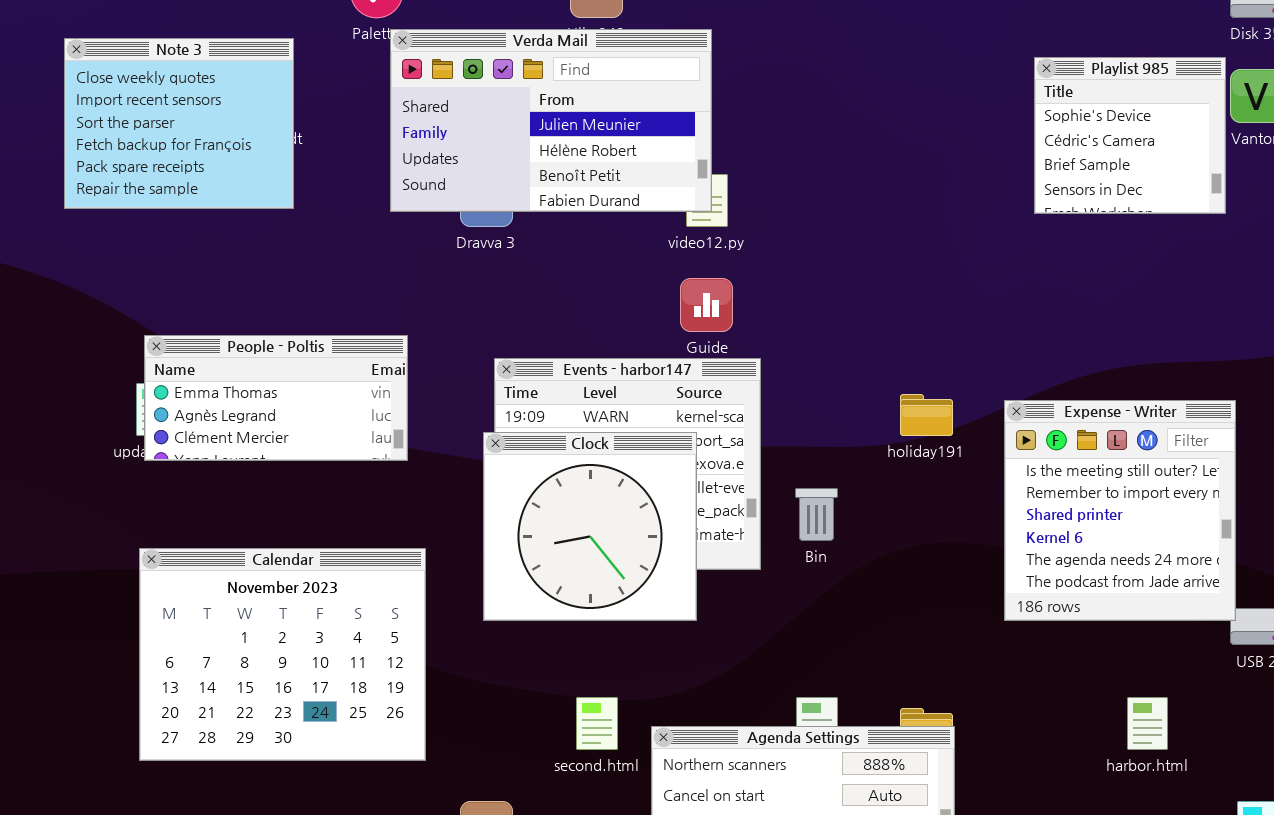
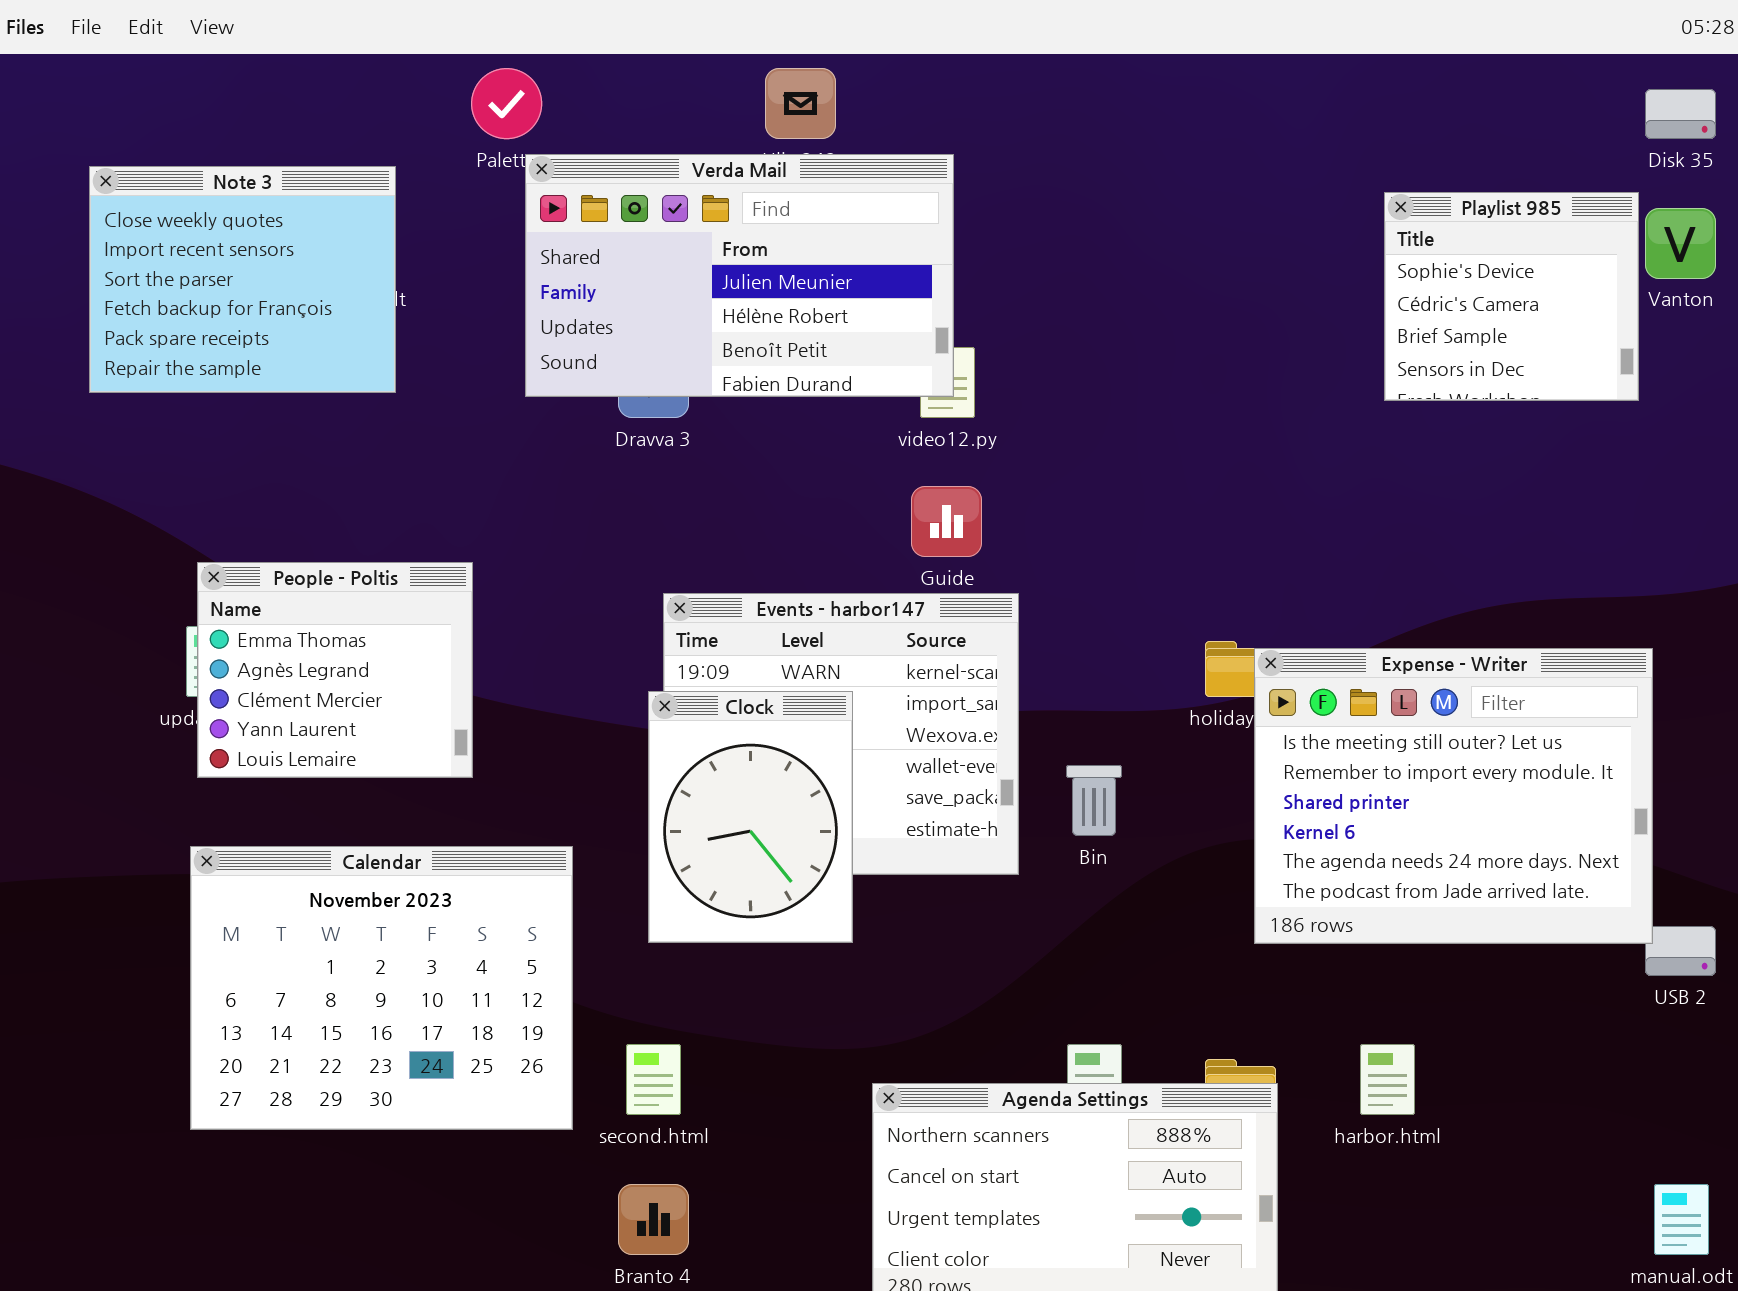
People - Poltis: [144,335,408,461] -> [197,562,473,778], resized
Expense - Writer: [1004,400,1236,621] -> [1254,648,1653,944], resized
Clock: [483,432,697,621] -> [648,691,853,943], resized
second.html: [576,697,618,750] -> [626,1044,681,1115], moved
harbor.html: [1127,697,1168,750] -> [1360,1044,1415,1115], moved

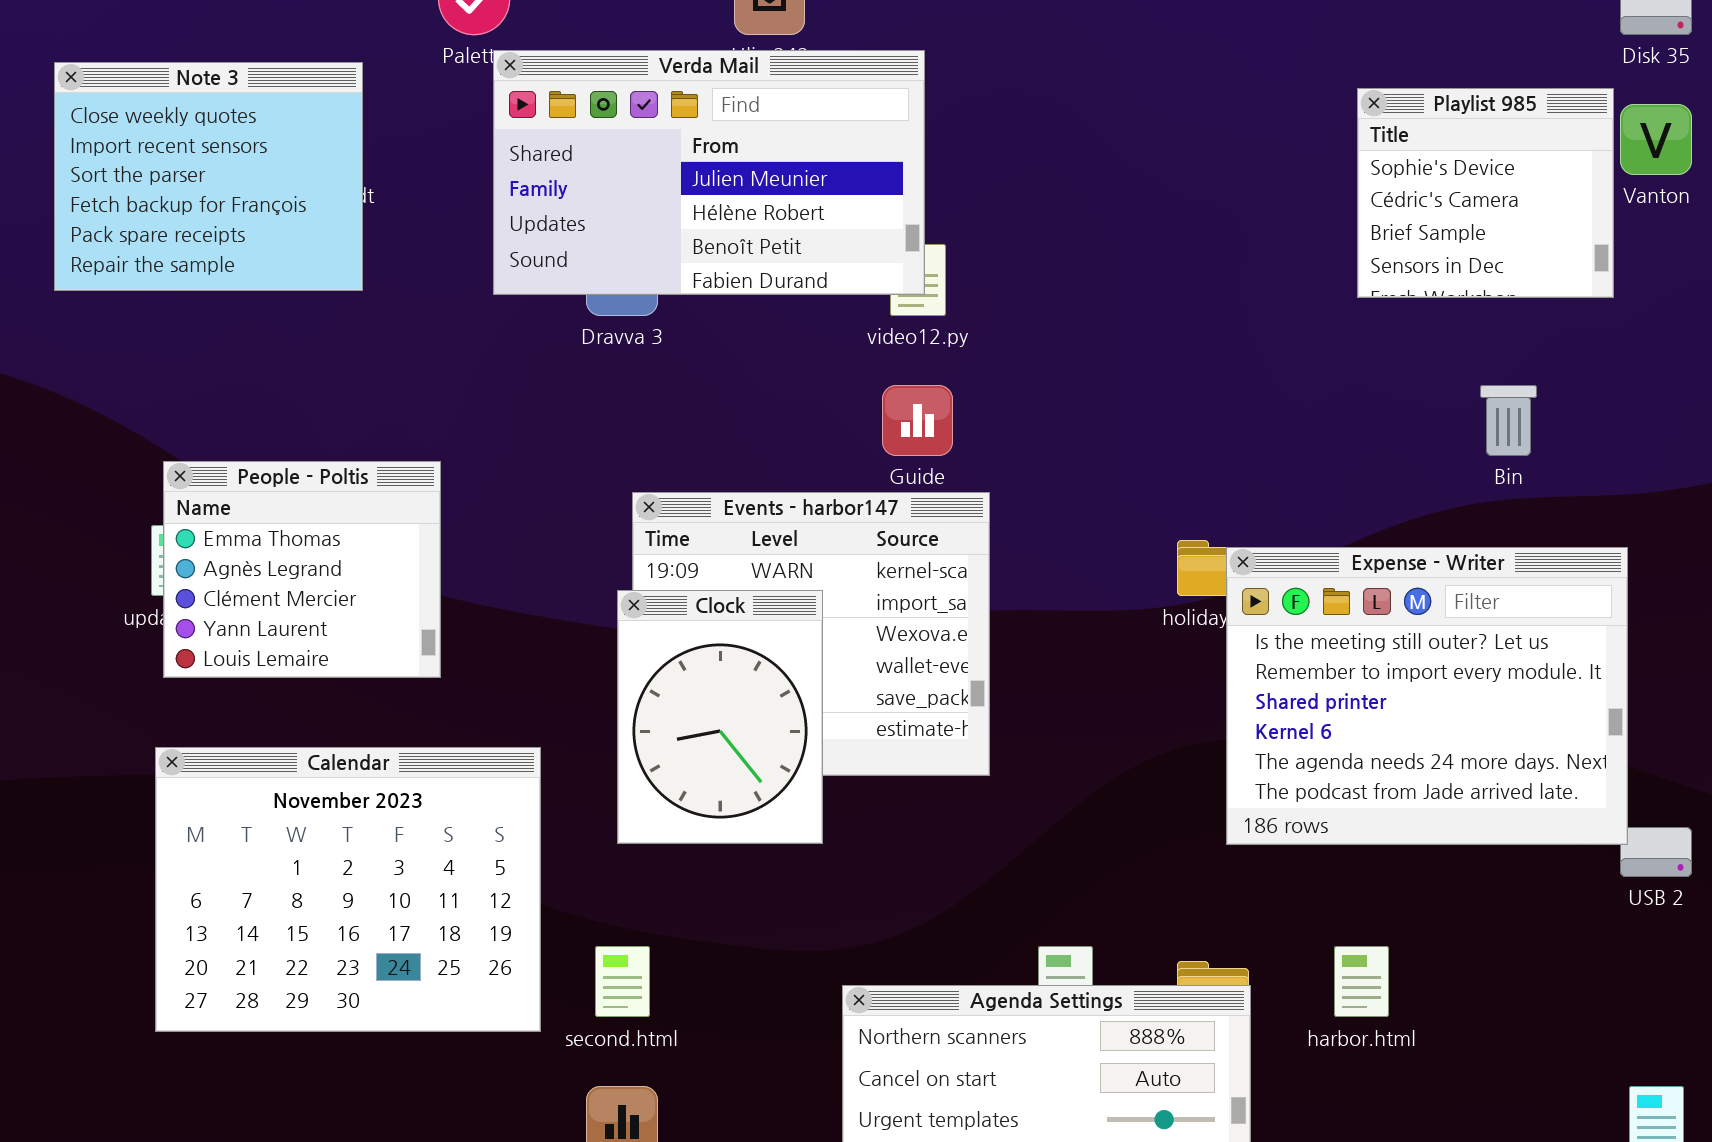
Bin: [1066,765,1122,836] -> [1480,385,1537,456], moved

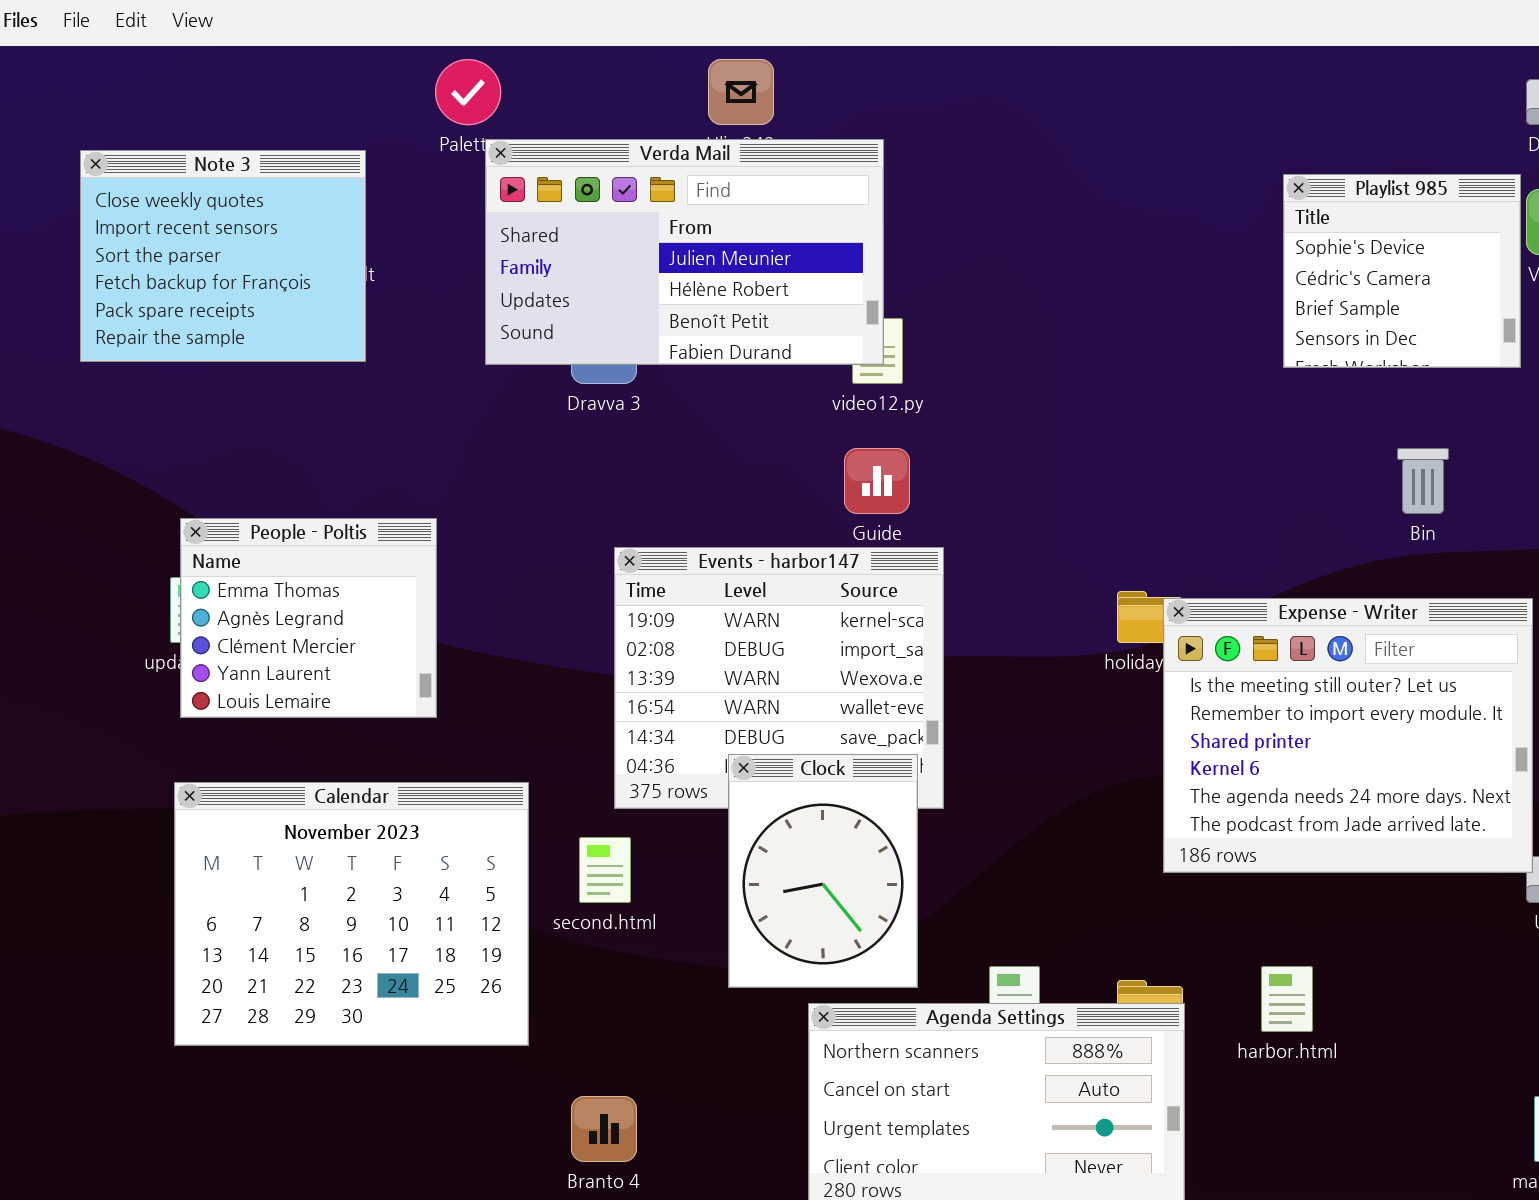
Clock: [617,590,823,844] -> [728,754,918,988], moved
second.html: [595,946,650,1017] -> [579,837,631,903], moved

